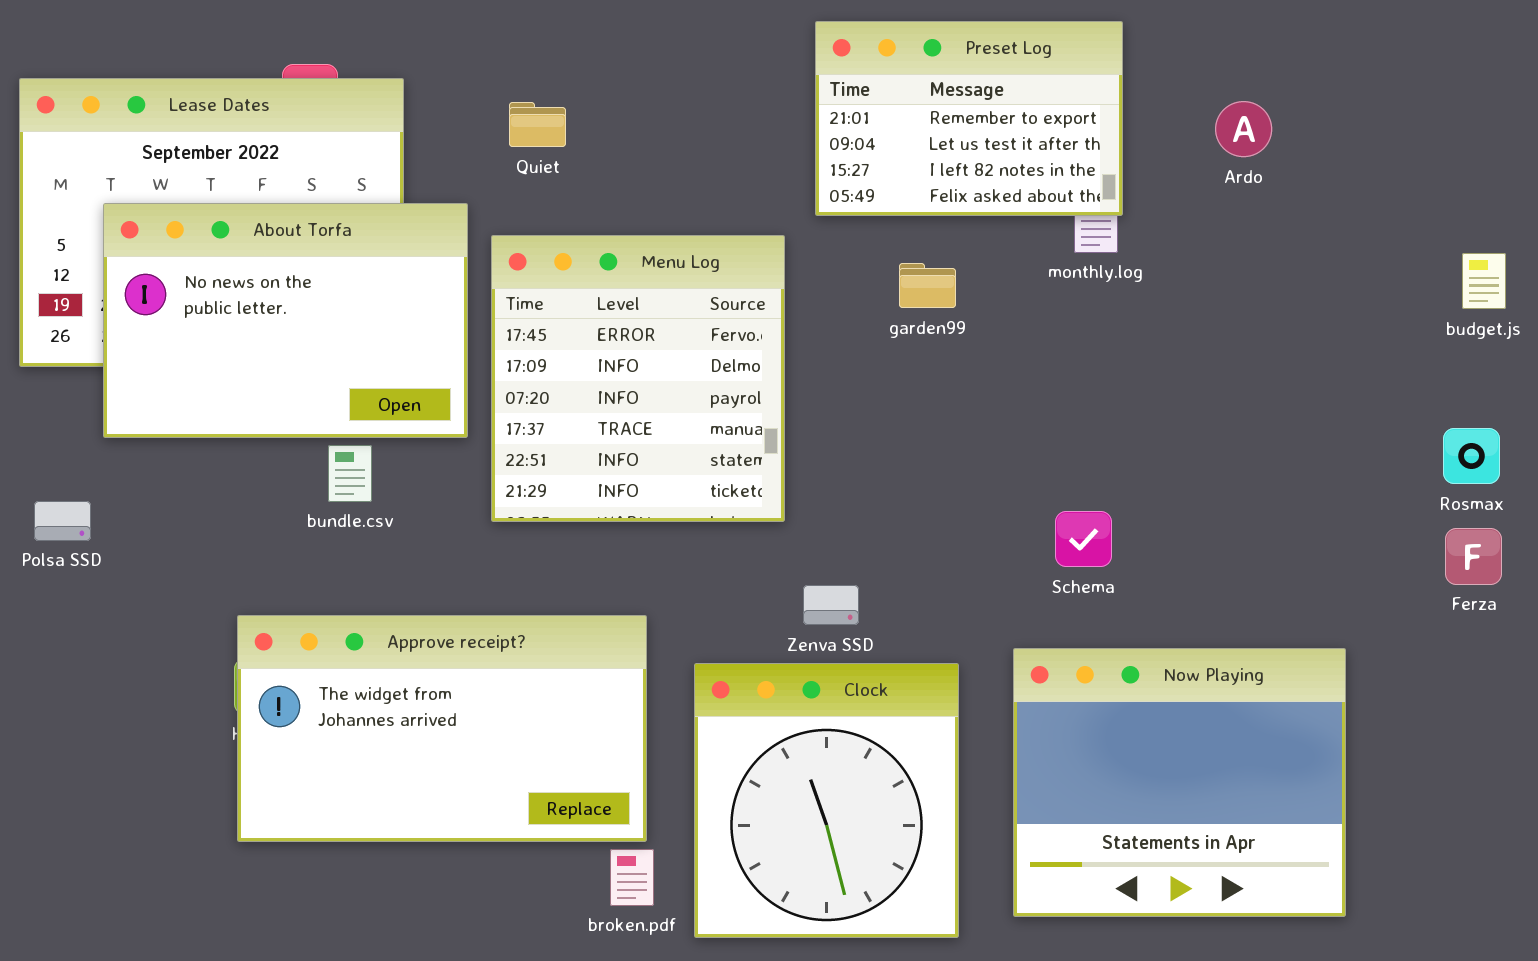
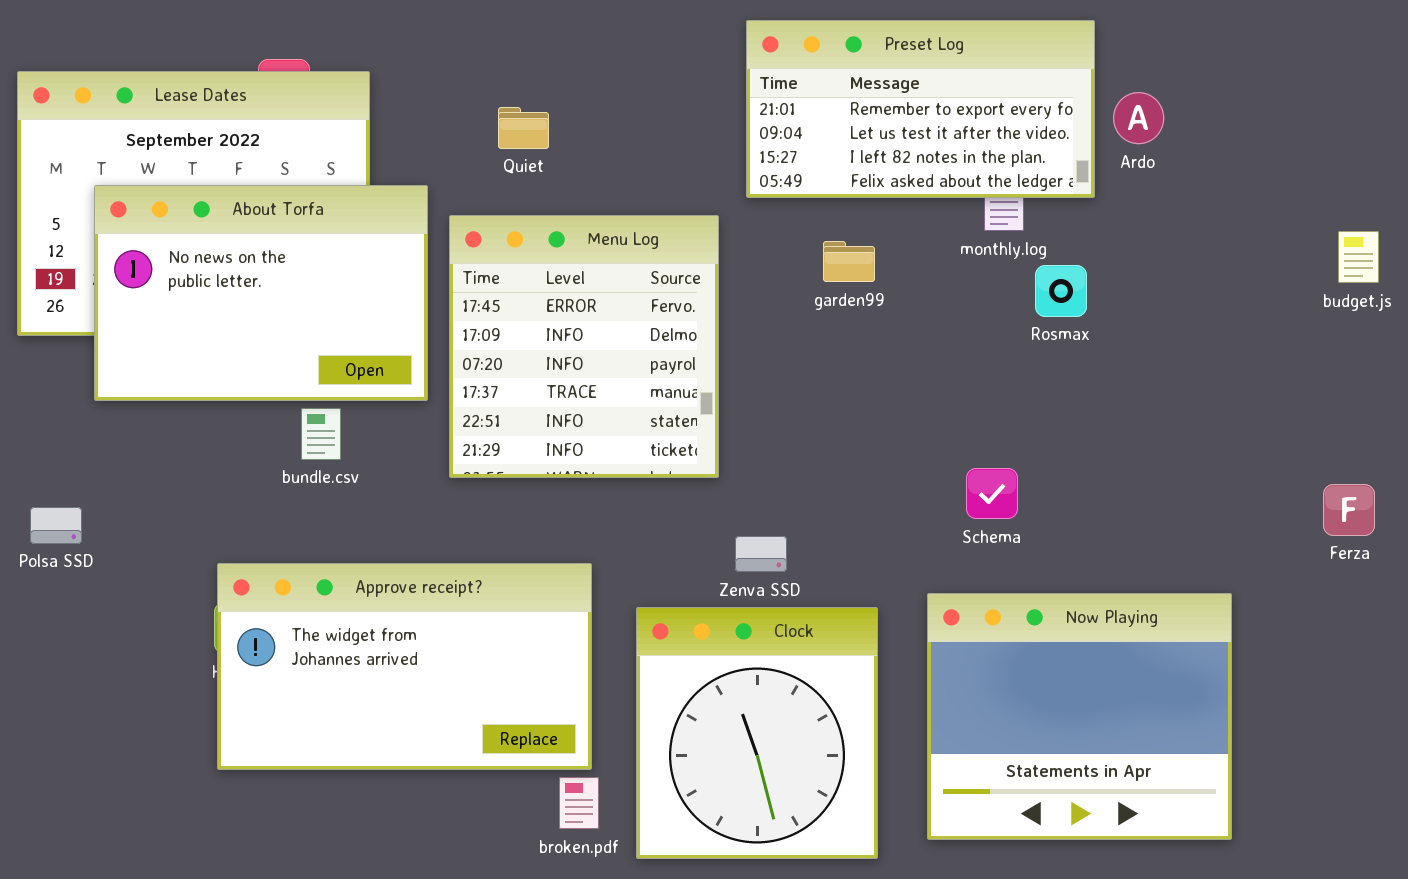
Preset Log: [815,21,1123,216] -> [746,20,1095,198], resized
Quiet: [509,102,566,147] -> [498,107,549,149], moved
Rosmax: [1443,428,1500,484] -> [1035,265,1087,317], moved
Polsa SSD: [34,501,91,541] -> [30,507,82,544], moved

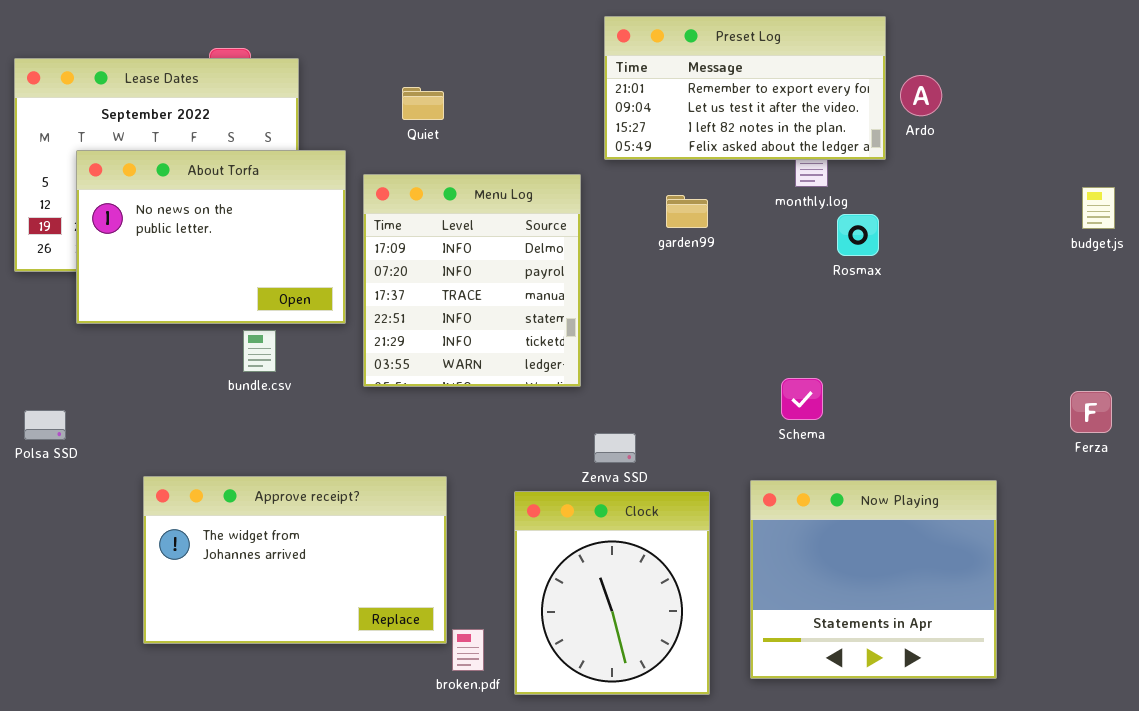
Menu Log: [449,215,719,478] -> [363,174,581,387], scrolled down 1 row
Approve receipt?: [217,563,592,770] -> [143,476,447,644], moved

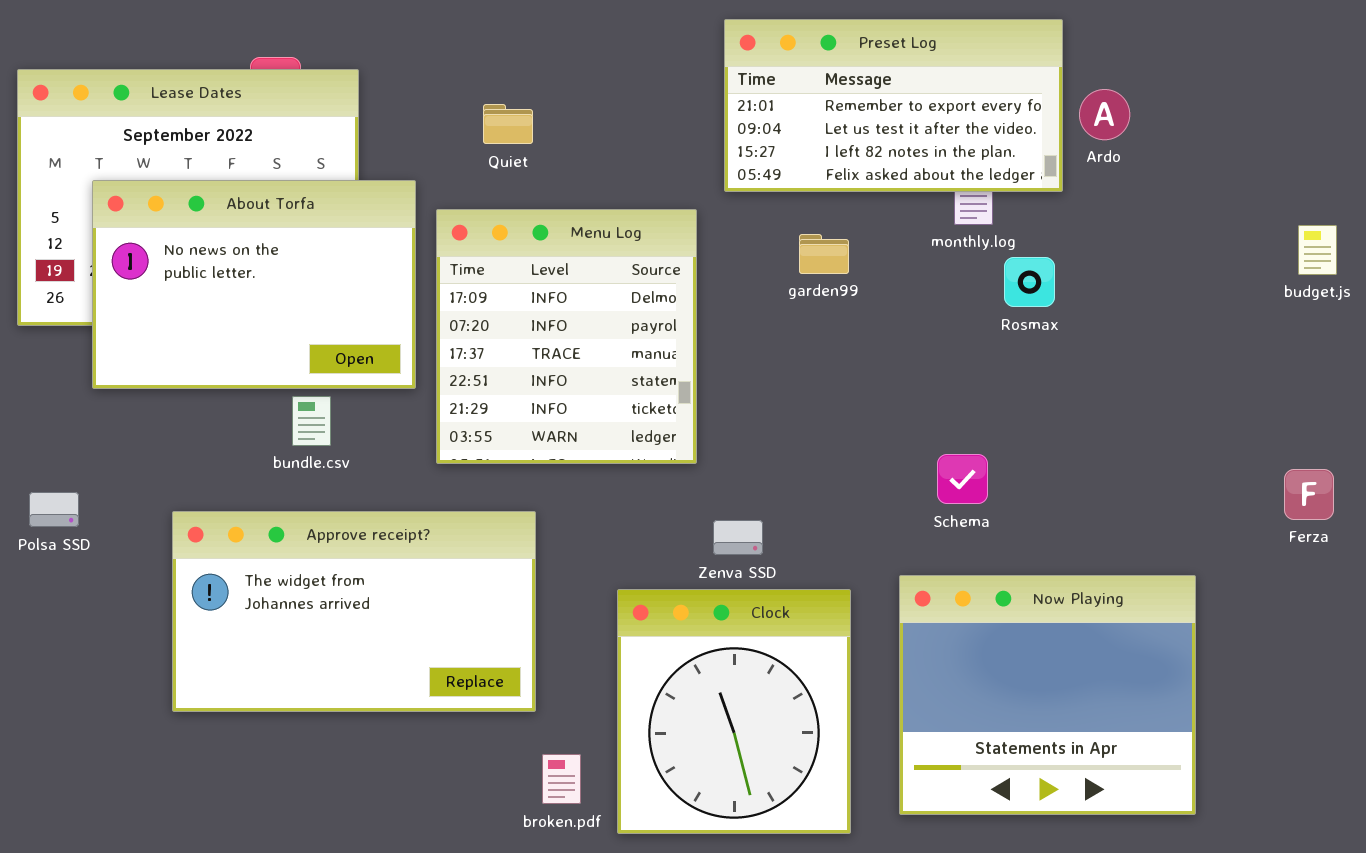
Approve receipt?: [143,476,447,644] -> [172,511,536,712], moved

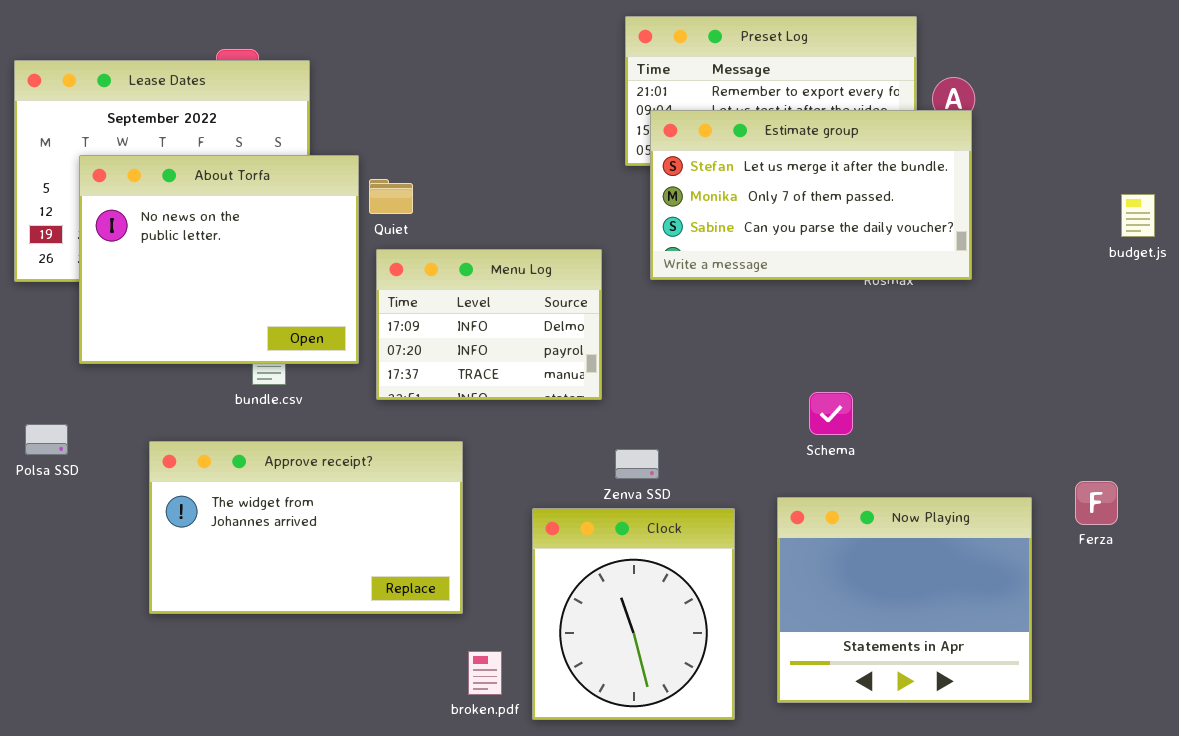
Quiet: [483,104,533,144] -> [369,179,413,214], moved
Estimate group: none -> [650,110,972,280], opened
About Torfa: [92,180,416,389] -> [79,155,359,364], resized
Menu Log: [436,209,697,464] -> [376,249,602,400], resized
Ferza: [1284,469,1334,520] -> [1075,481,1118,525], moved

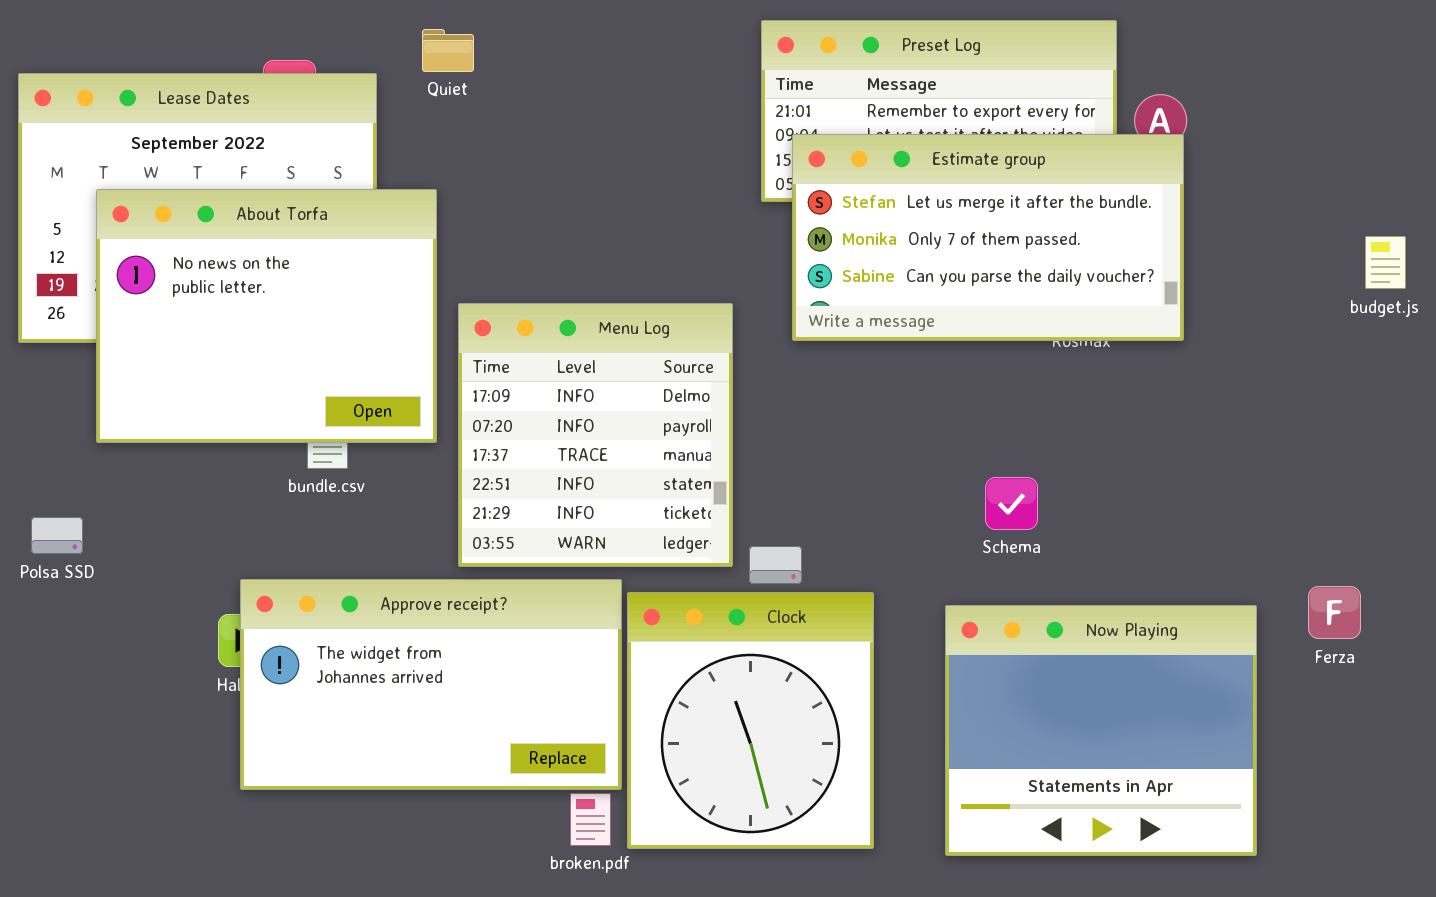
Quiet: [369,179,413,214] -> [422,29,474,72], moved
Menu Log: [376,249,602,400] -> [458,303,733,567], resized
Approve receipt?: [149,441,463,614] -> [240,579,622,790], moved
Clock: [532,508,735,720] -> [627,592,874,849], moved

